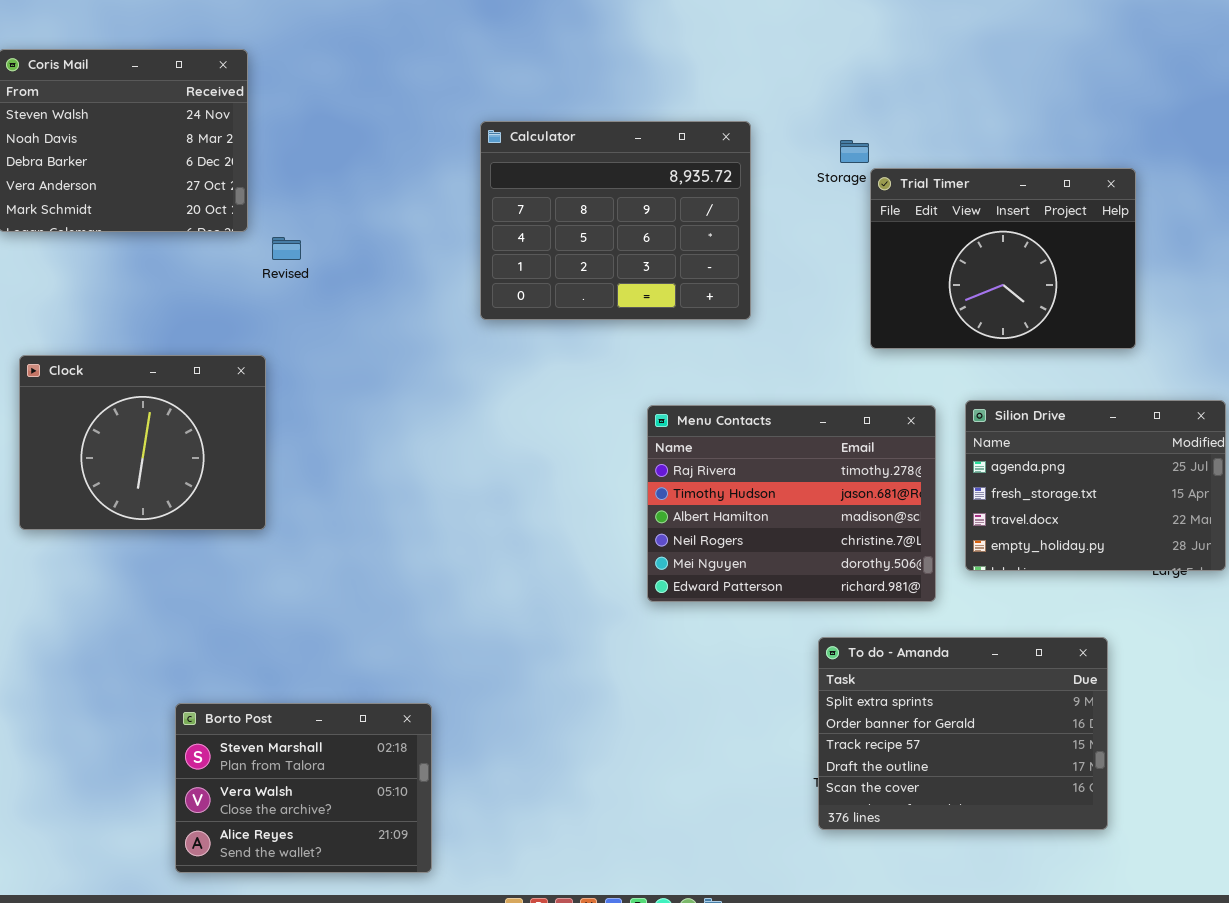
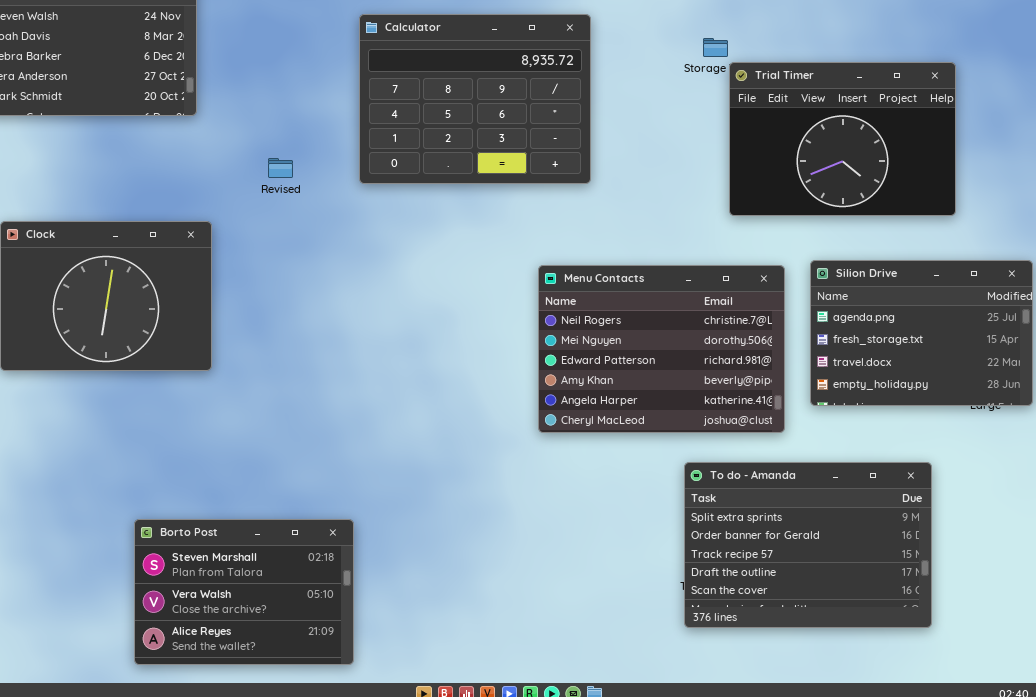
Calculator: [480,121,751,320] -> [359,14,591,184], moved
Revised: [272,237,301,260] -> [268,158,293,178], moved
Menu Contacts: [647,405,936,602] -> [538,265,785,433], scrolled down 3 rows

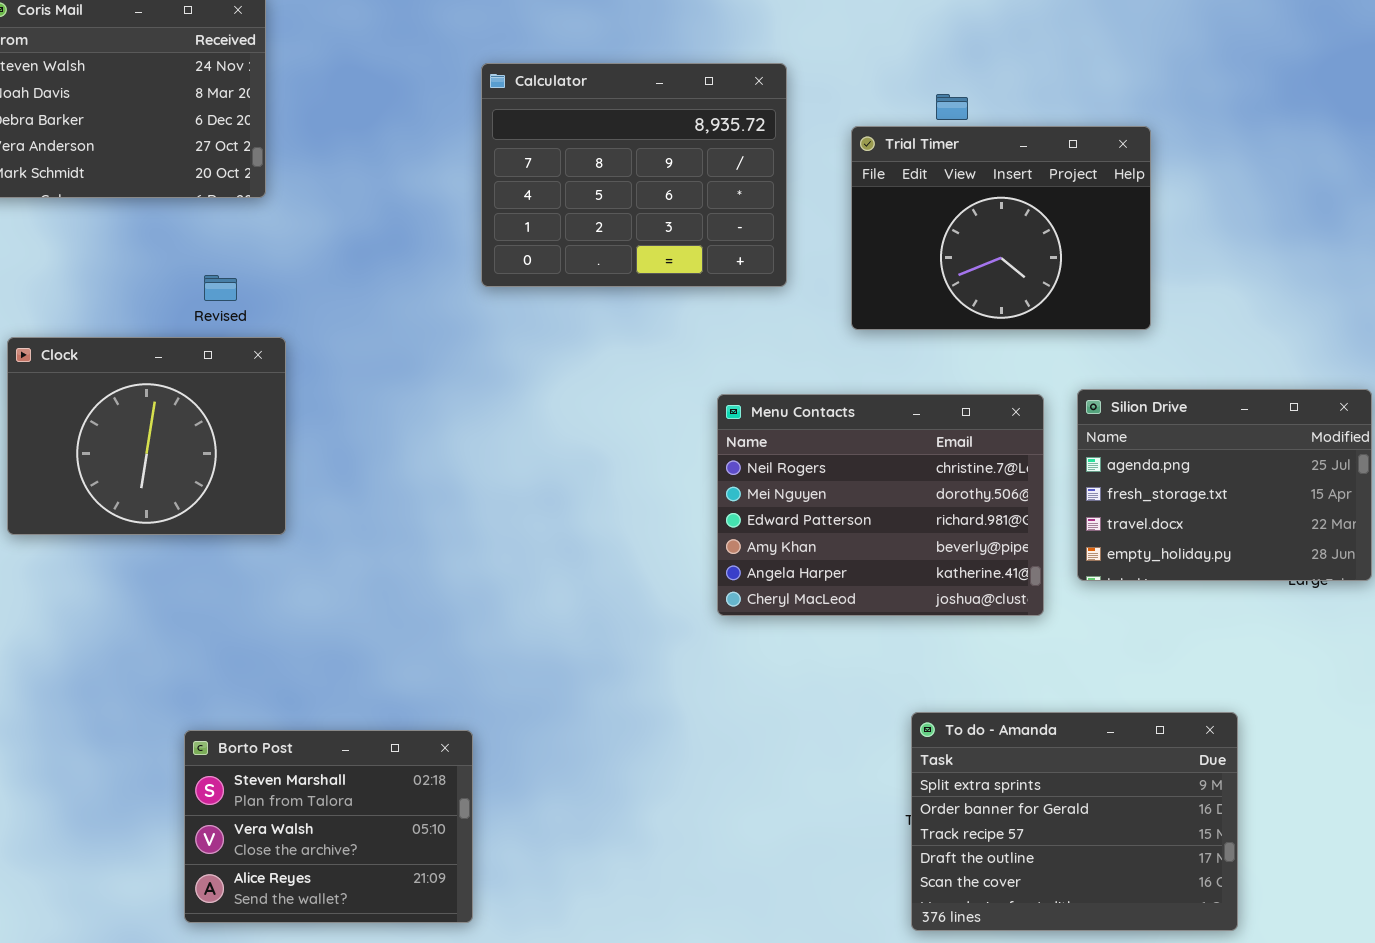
Trial Timer: [729,62,956,216] -> [851,126,1151,330], moved
Revised: [268,158,293,178] -> [204,275,237,301], moved
To do - Amanda: [684,462,932,628] -> [911,712,1238,931], moved

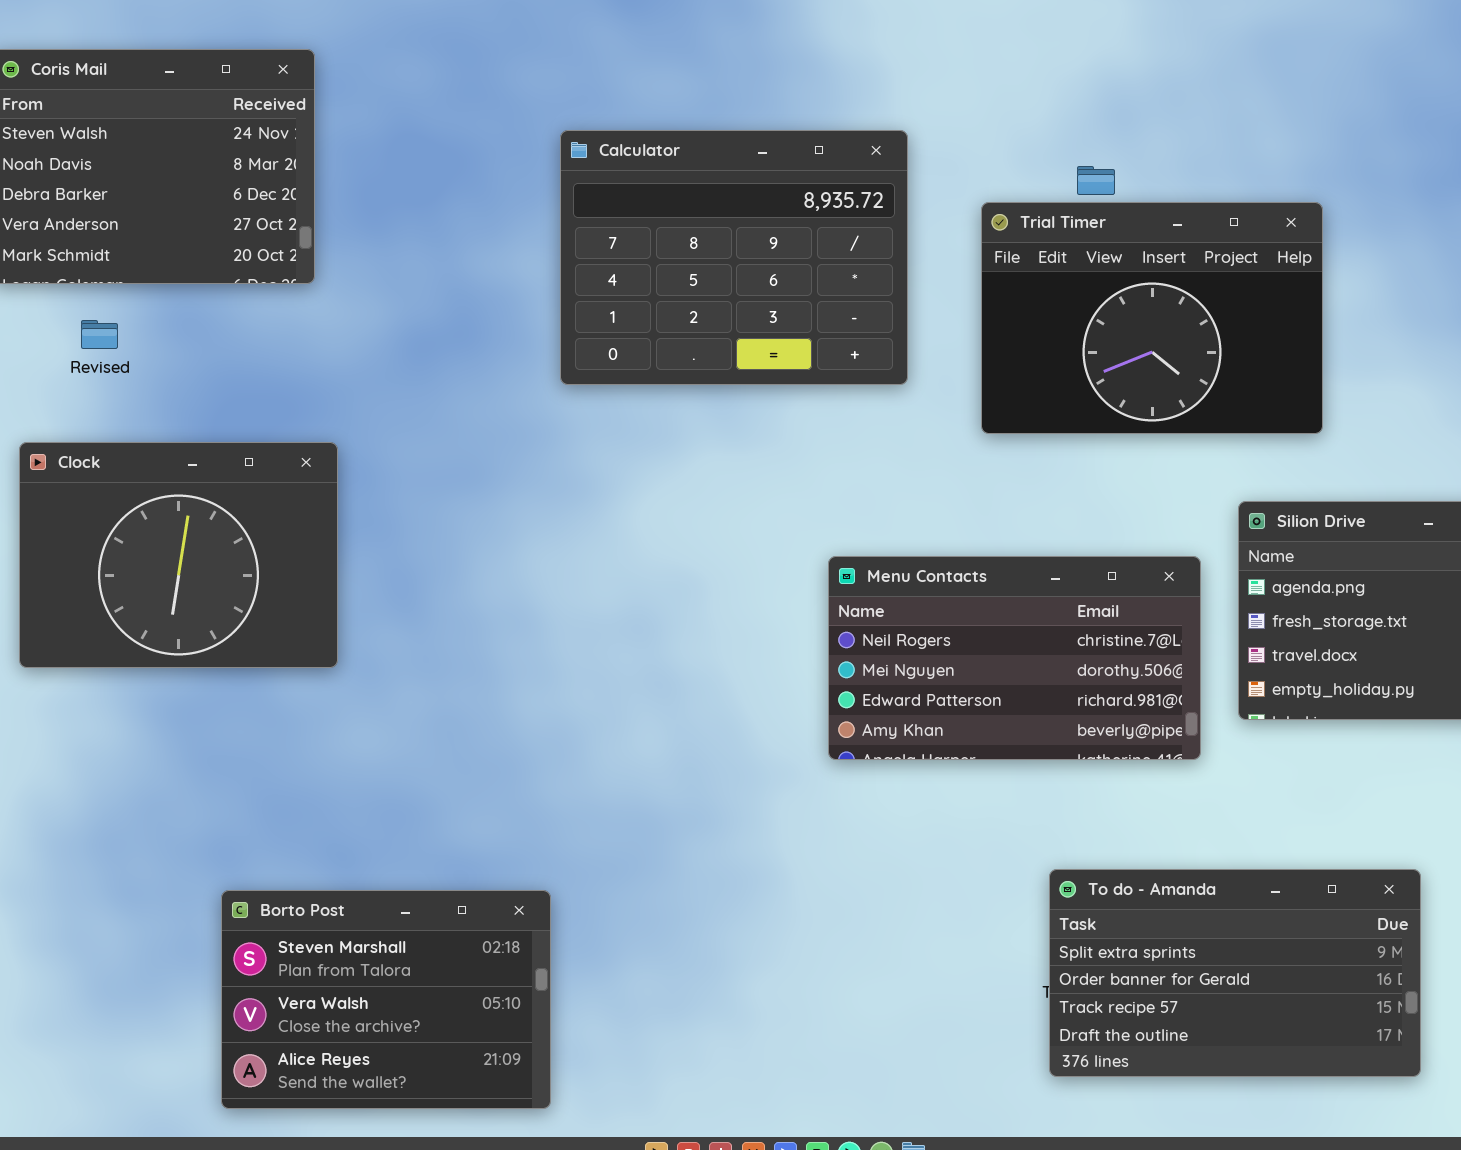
Revised: [204,275,237,301] -> [81,320,118,349], moved
Menu Contacts: [717,394,1044,616] -> [828,556,1201,760], resized
To do - Amanda: [911,712,1238,931] -> [1049,869,1421,1077], resized

